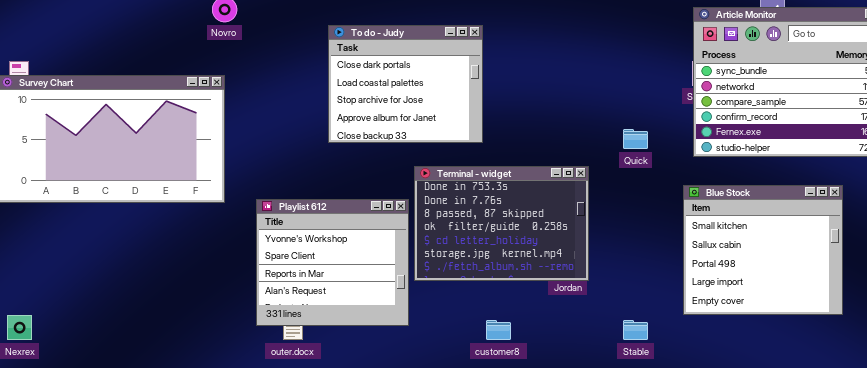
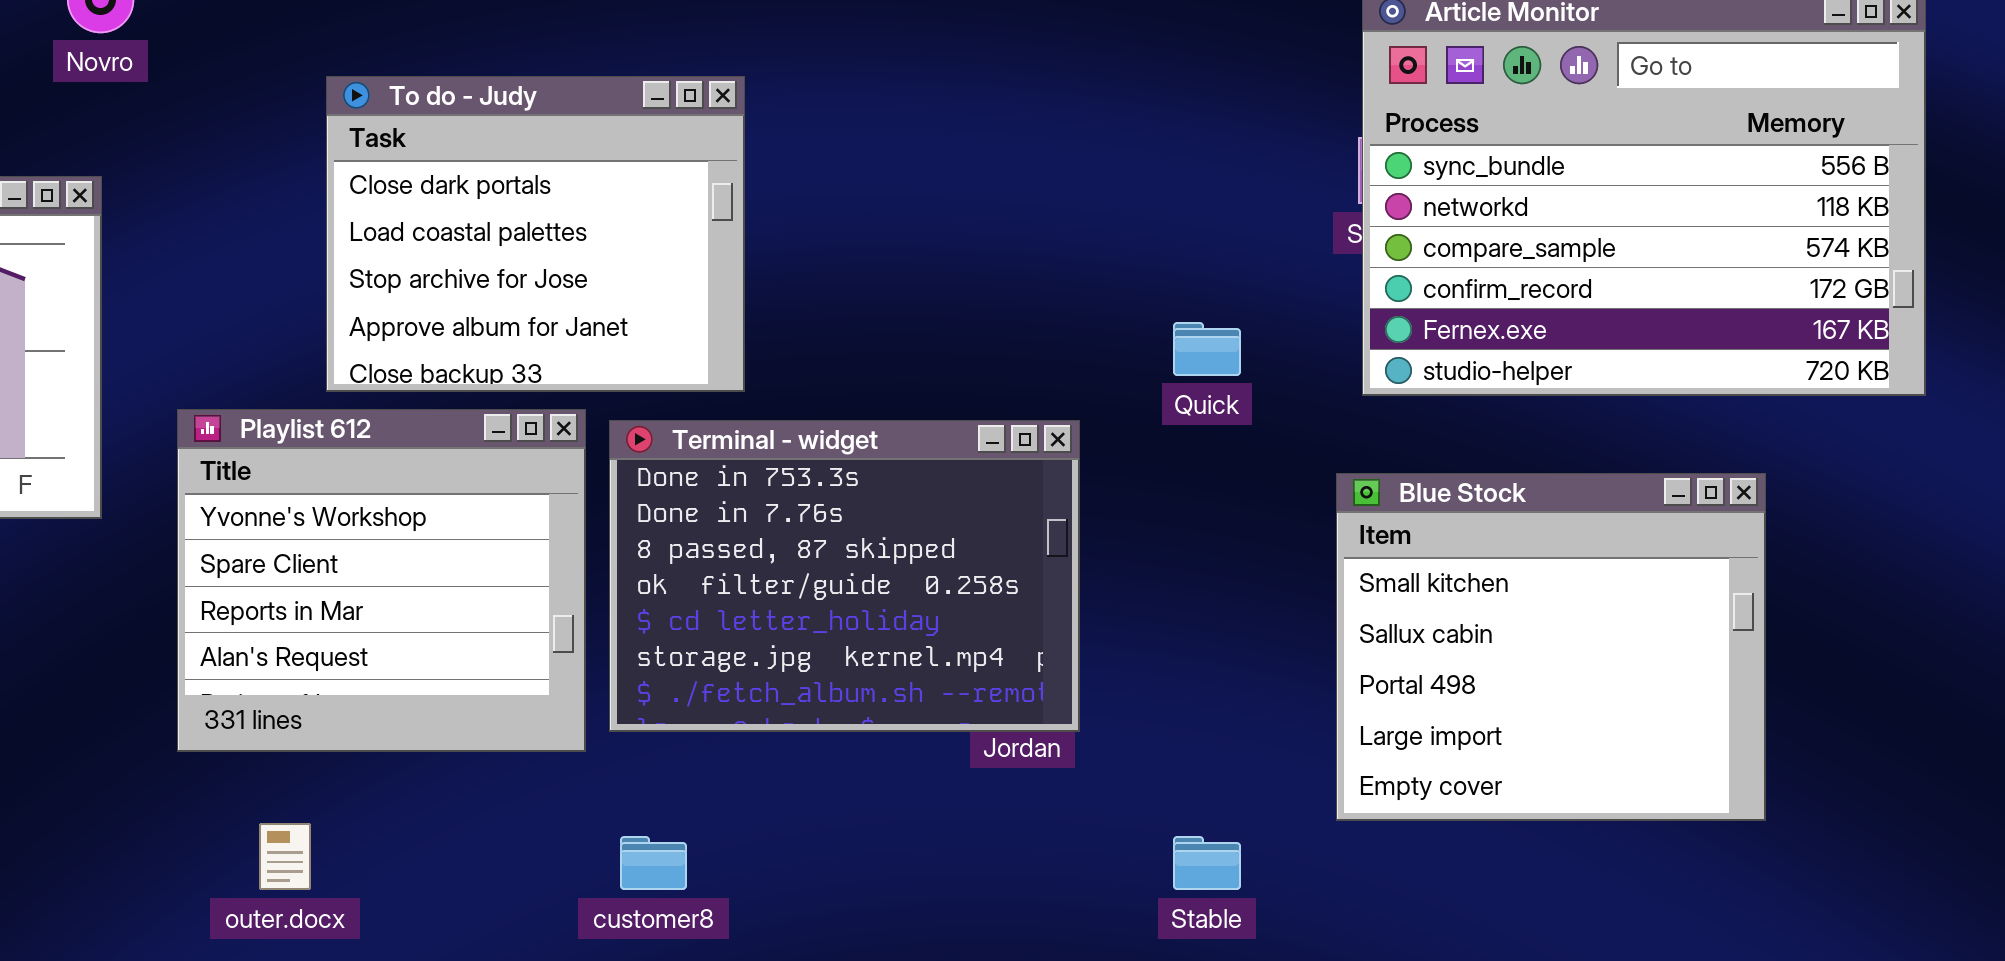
To do - Judy: [328,25,483,143] -> [326,76,745,392], moved
Playlist 612: [256,199,409,326] -> [177,409,586,752], moved
customer8: [486,320,511,340] -> [620,836,687,890], moved

